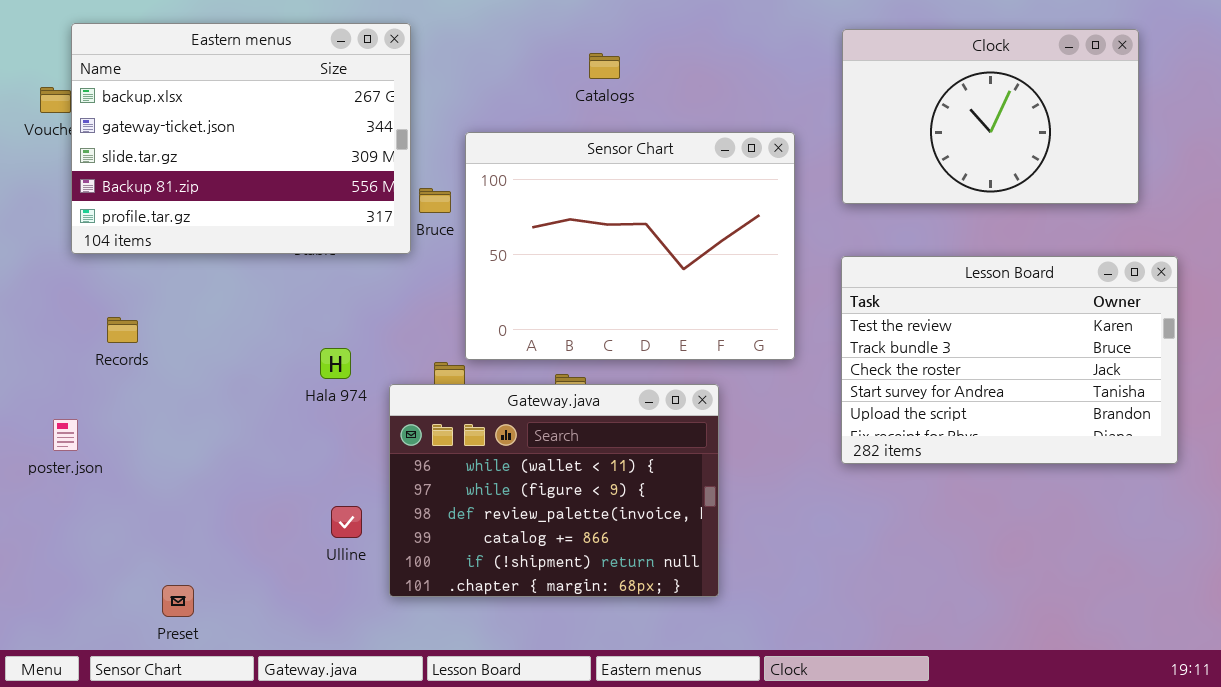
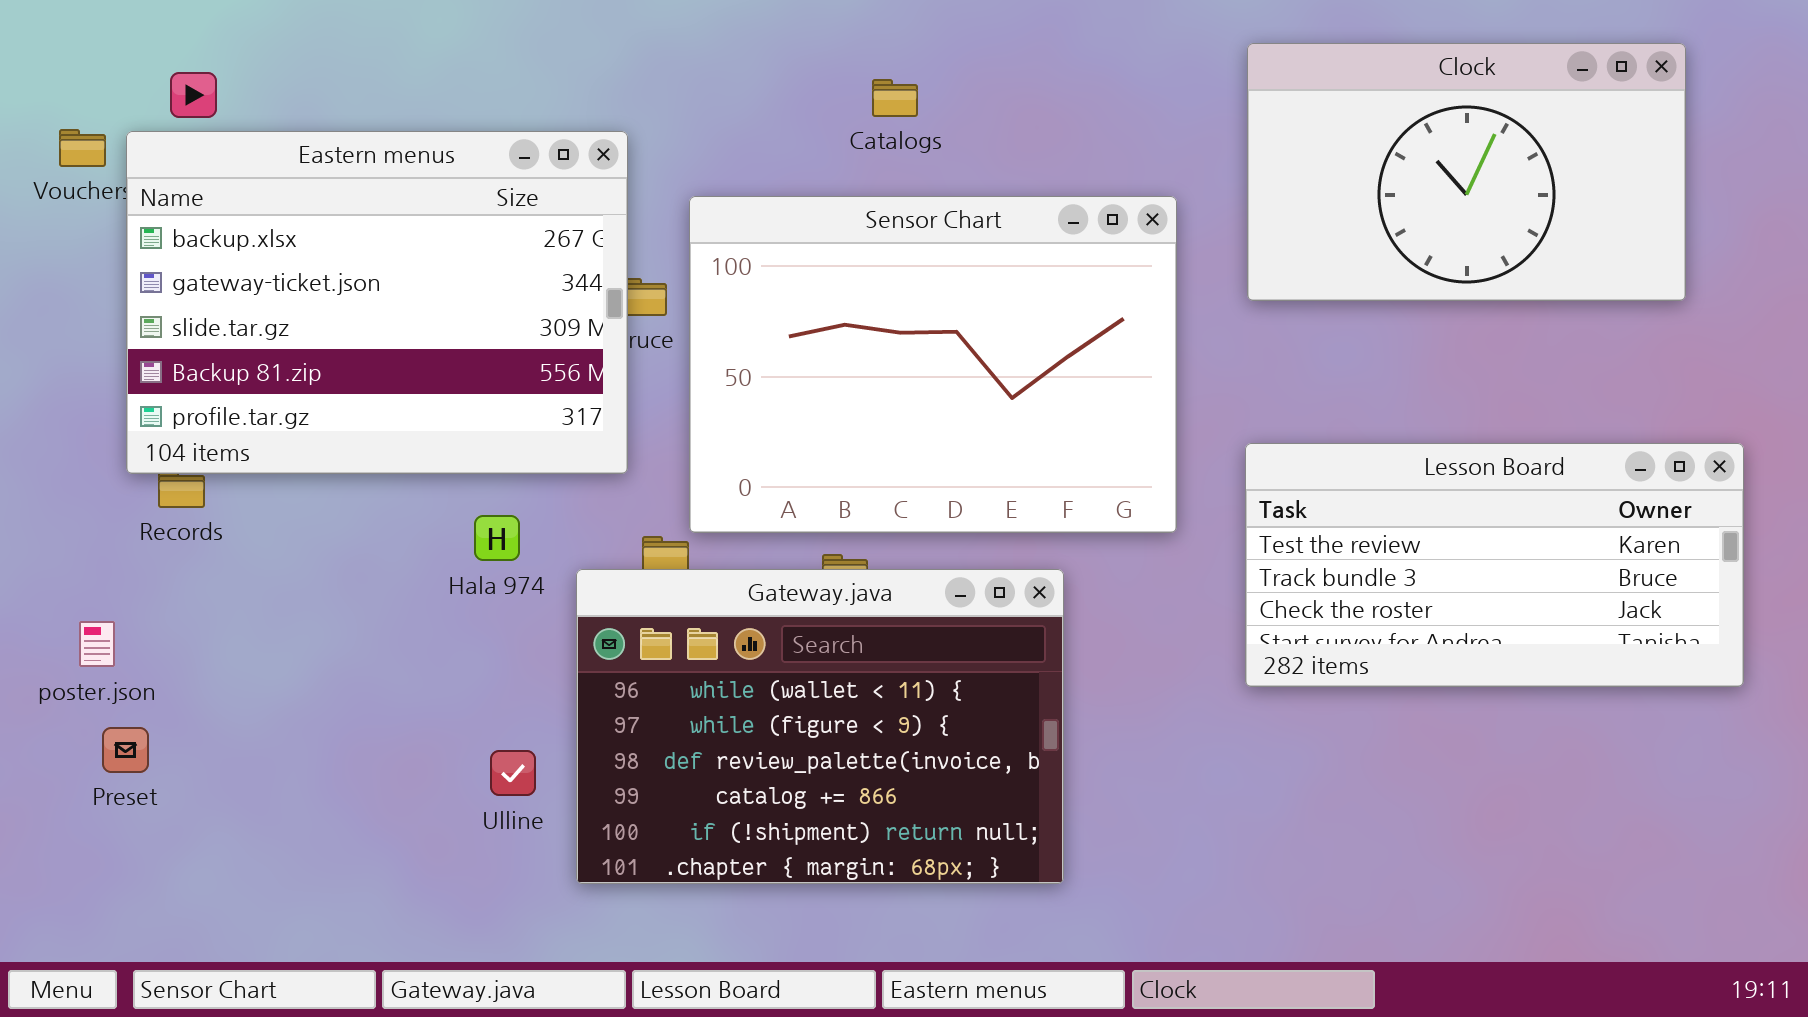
Eastern menus: [71,23,411,254] -> [126,131,628,474], moved
Lesson Board: [841,256,1178,464] -> [1245,443,1744,687], resized
Preset: [162,585,194,617] -> [102,727,149,773], moved

